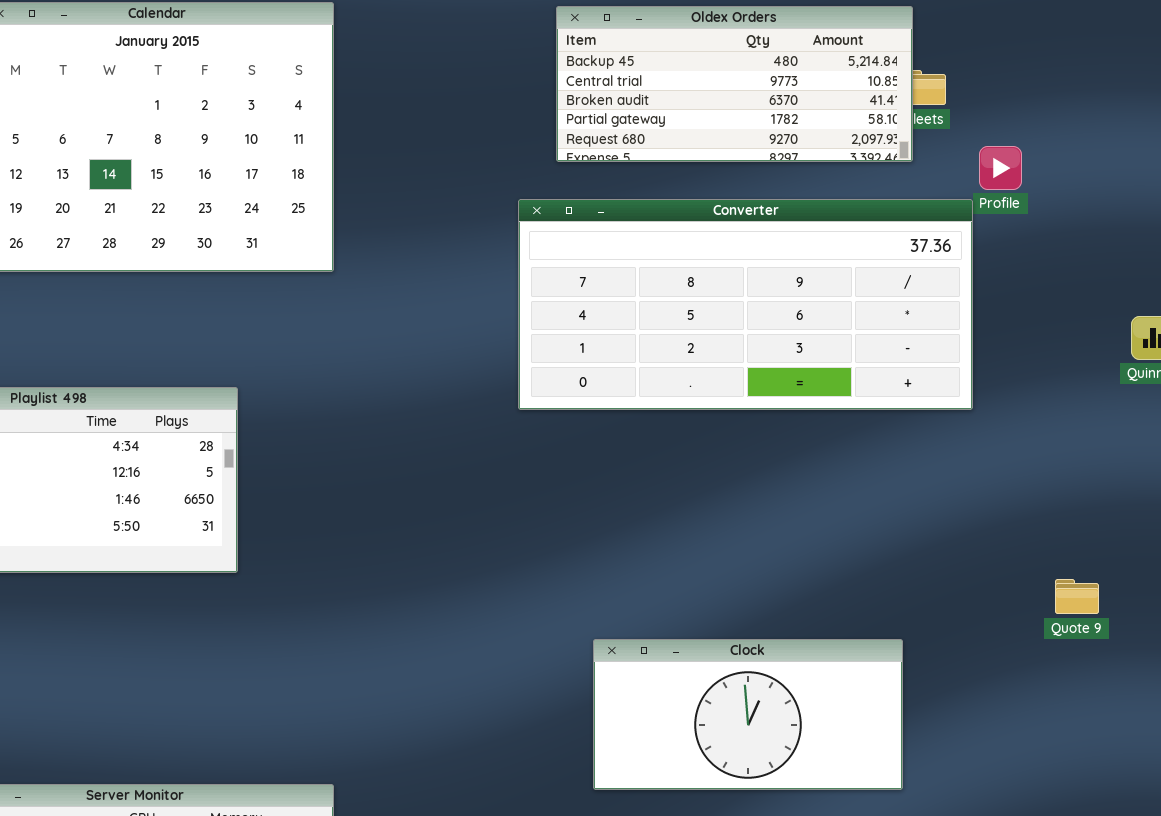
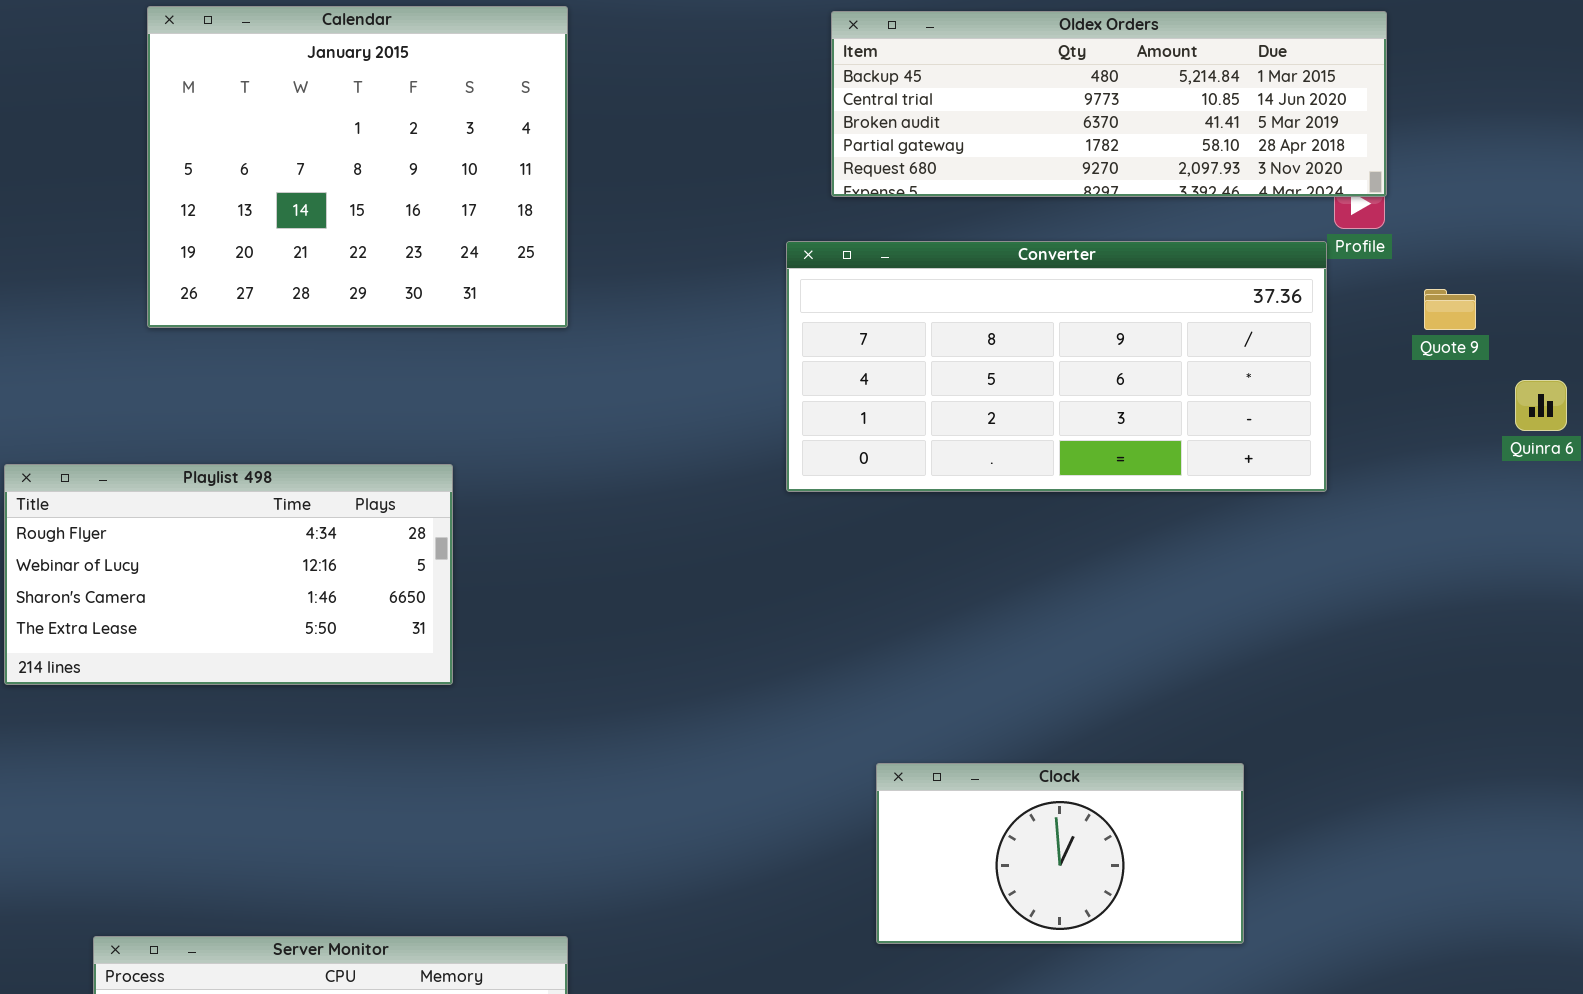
Oldex Orders: [556,6,913,162] -> [831,11,1387,197], resized
Quote 9: [1055,579,1099,614] -> [1424,289,1476,330], moved

